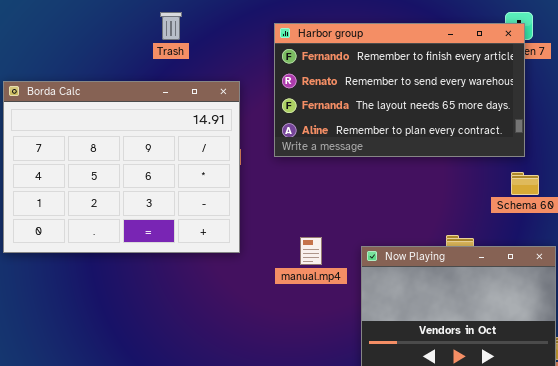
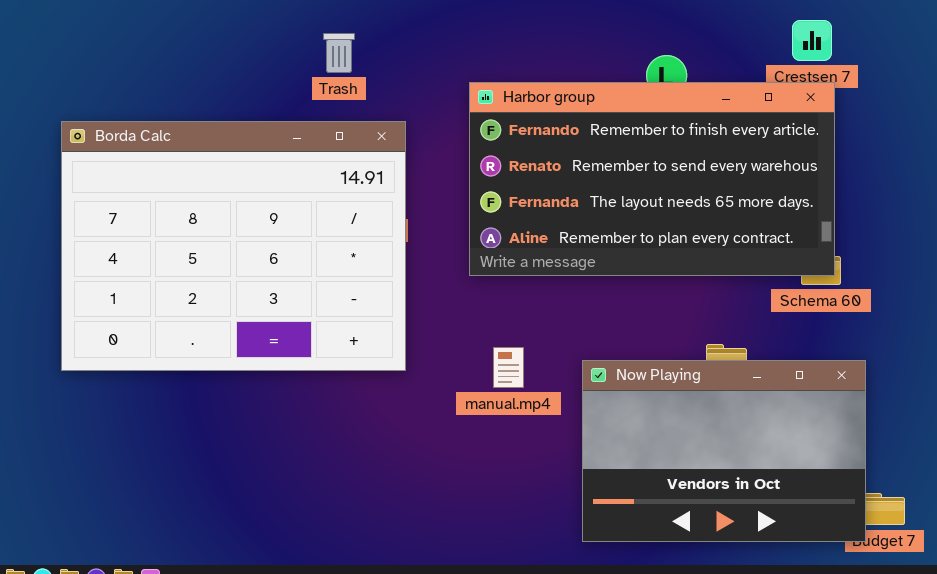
Trash: [160,12,182,40] -> [323,33,355,73], moved
Harbor group: [274,23,525,157] -> [469,82,835,276], moved

